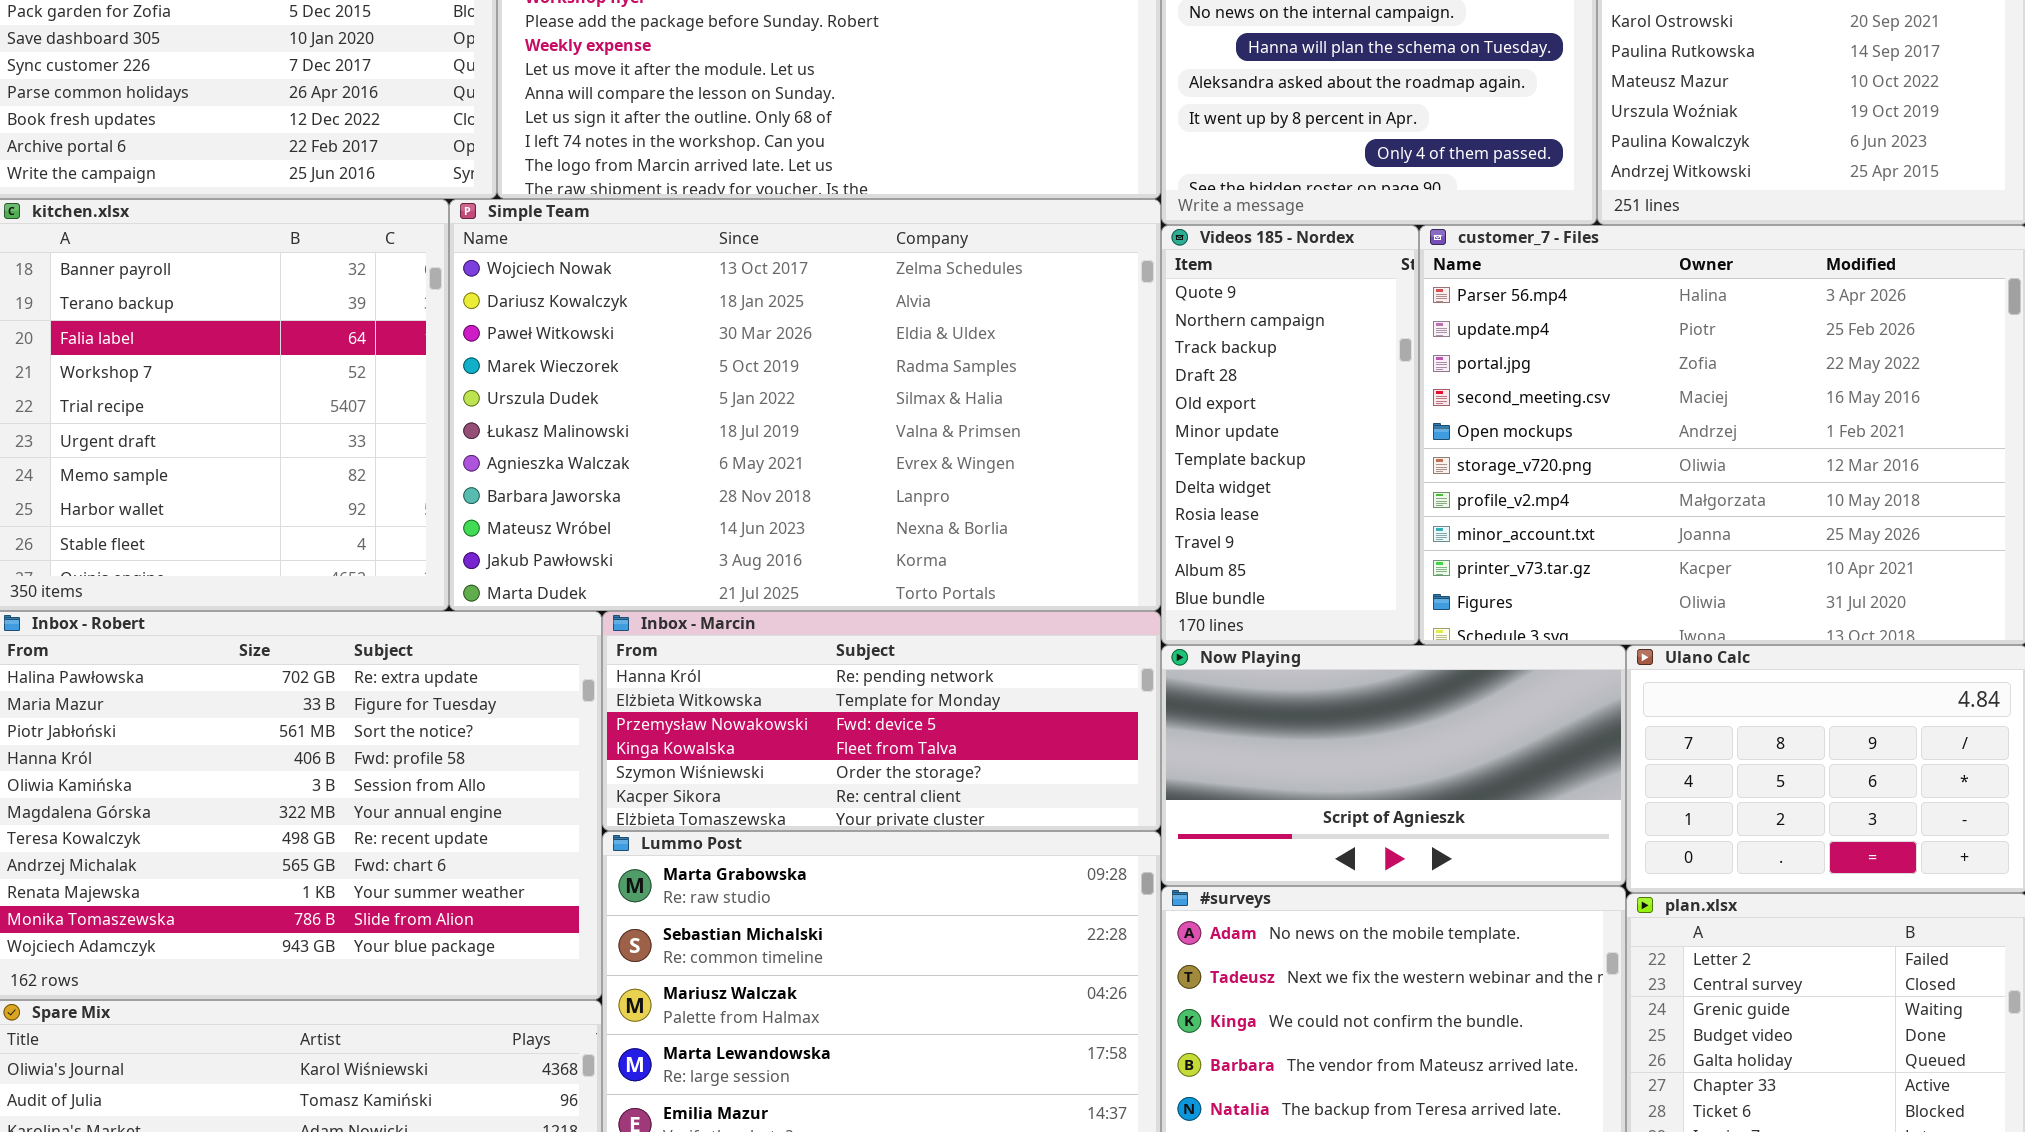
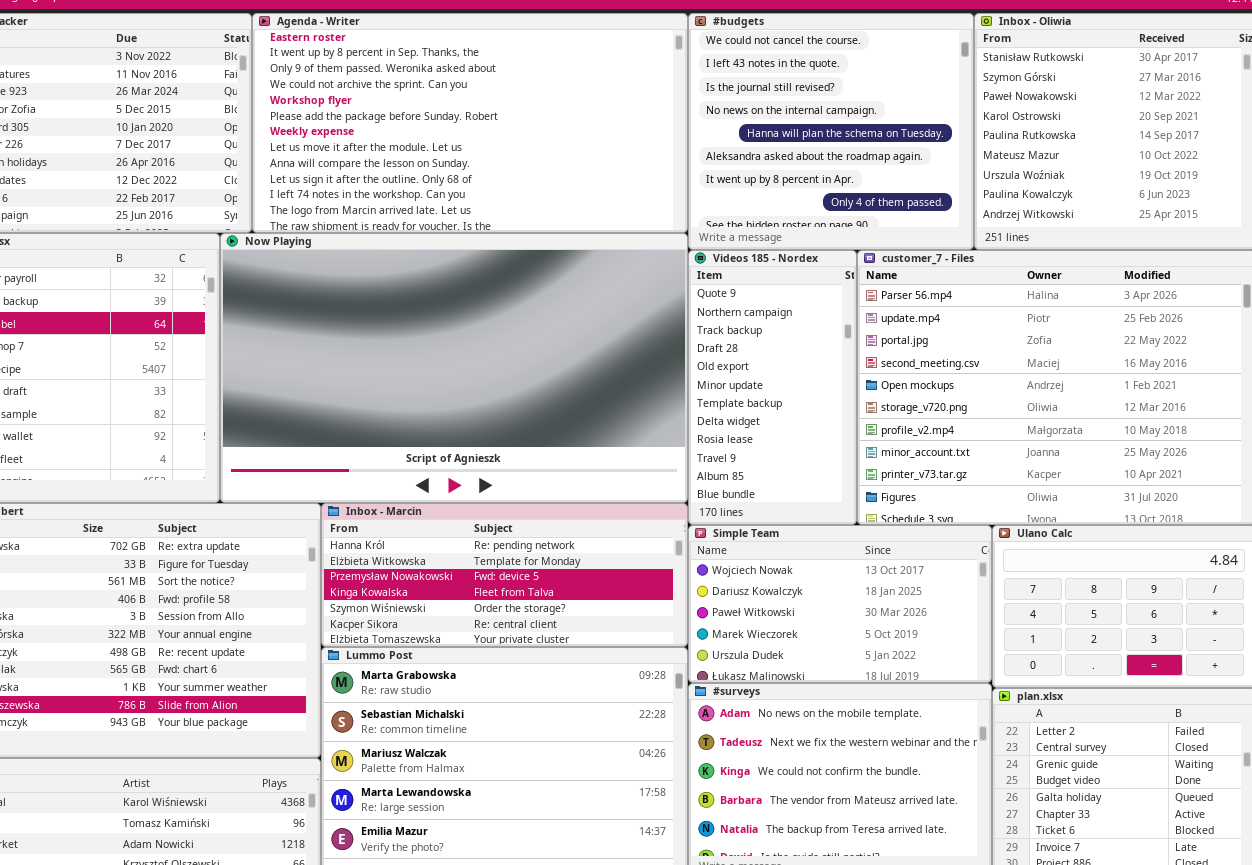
Simple Team: [449,199,1161,611] -> [688,525,992,683], moved, resized
Now Playing: [1161,645,1626,886] -> [220,233,688,503], moved, resized

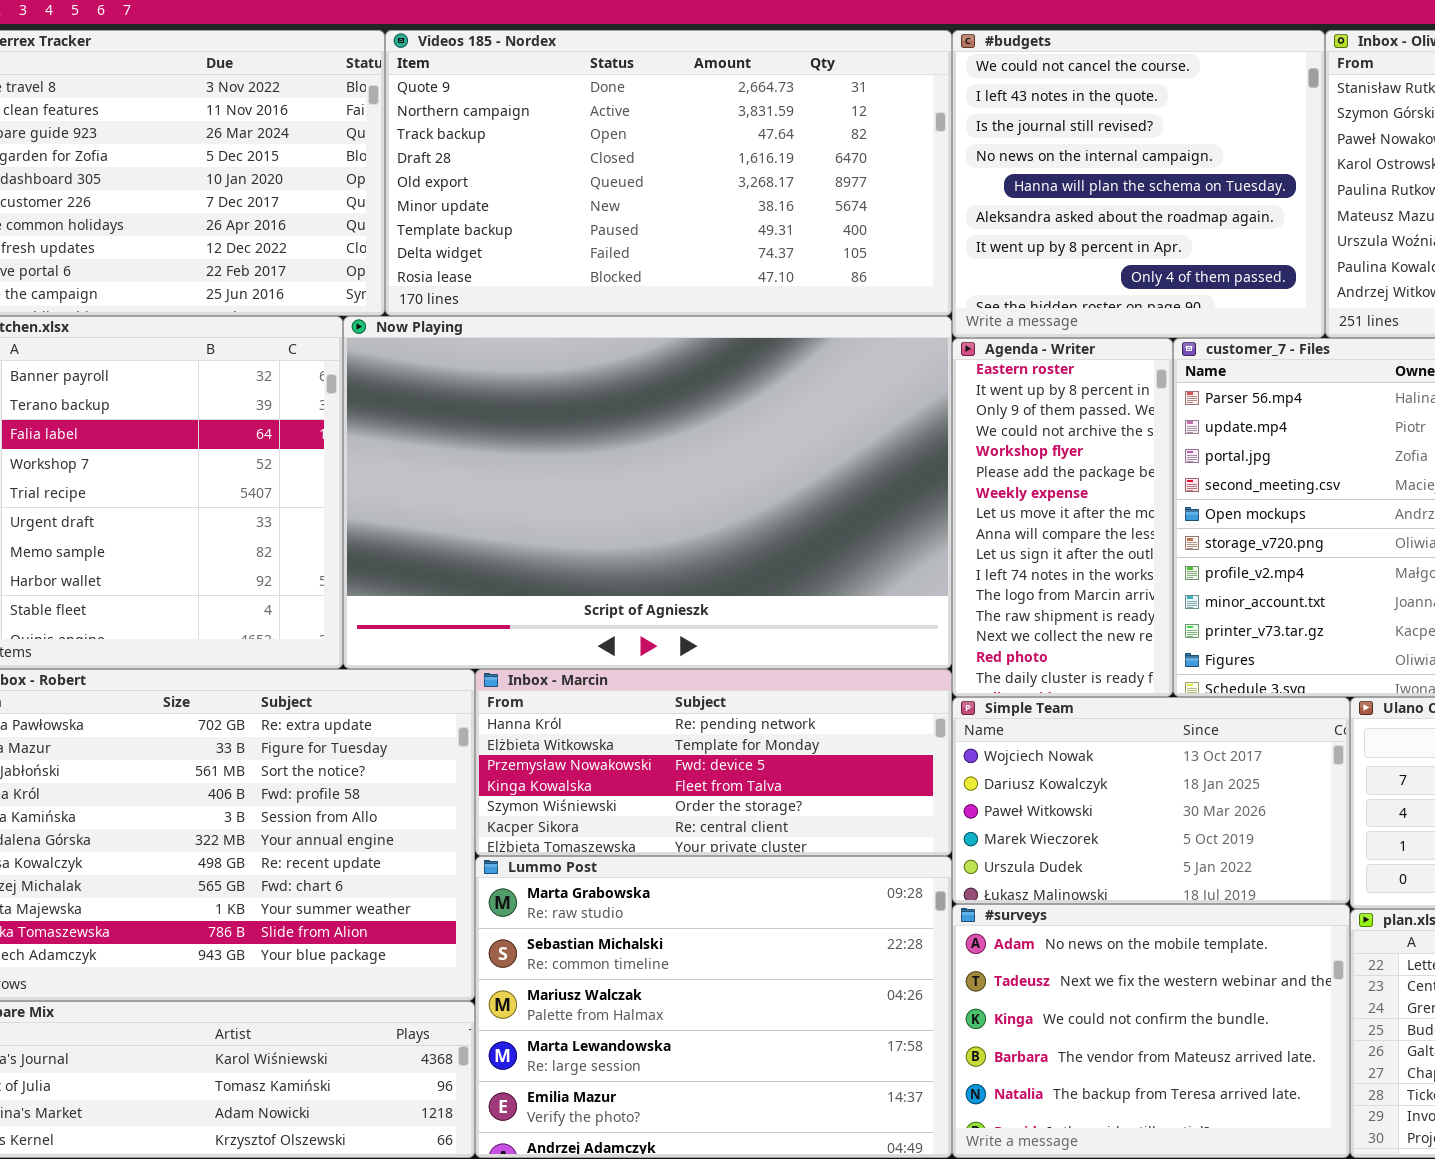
Agenda - Writer: [252,13,688,233] -> [952,338,1173,697], moved, resized
Videos 185 - Nordex: [688,250,857,525] -> [385,30,952,316], moved, resized

